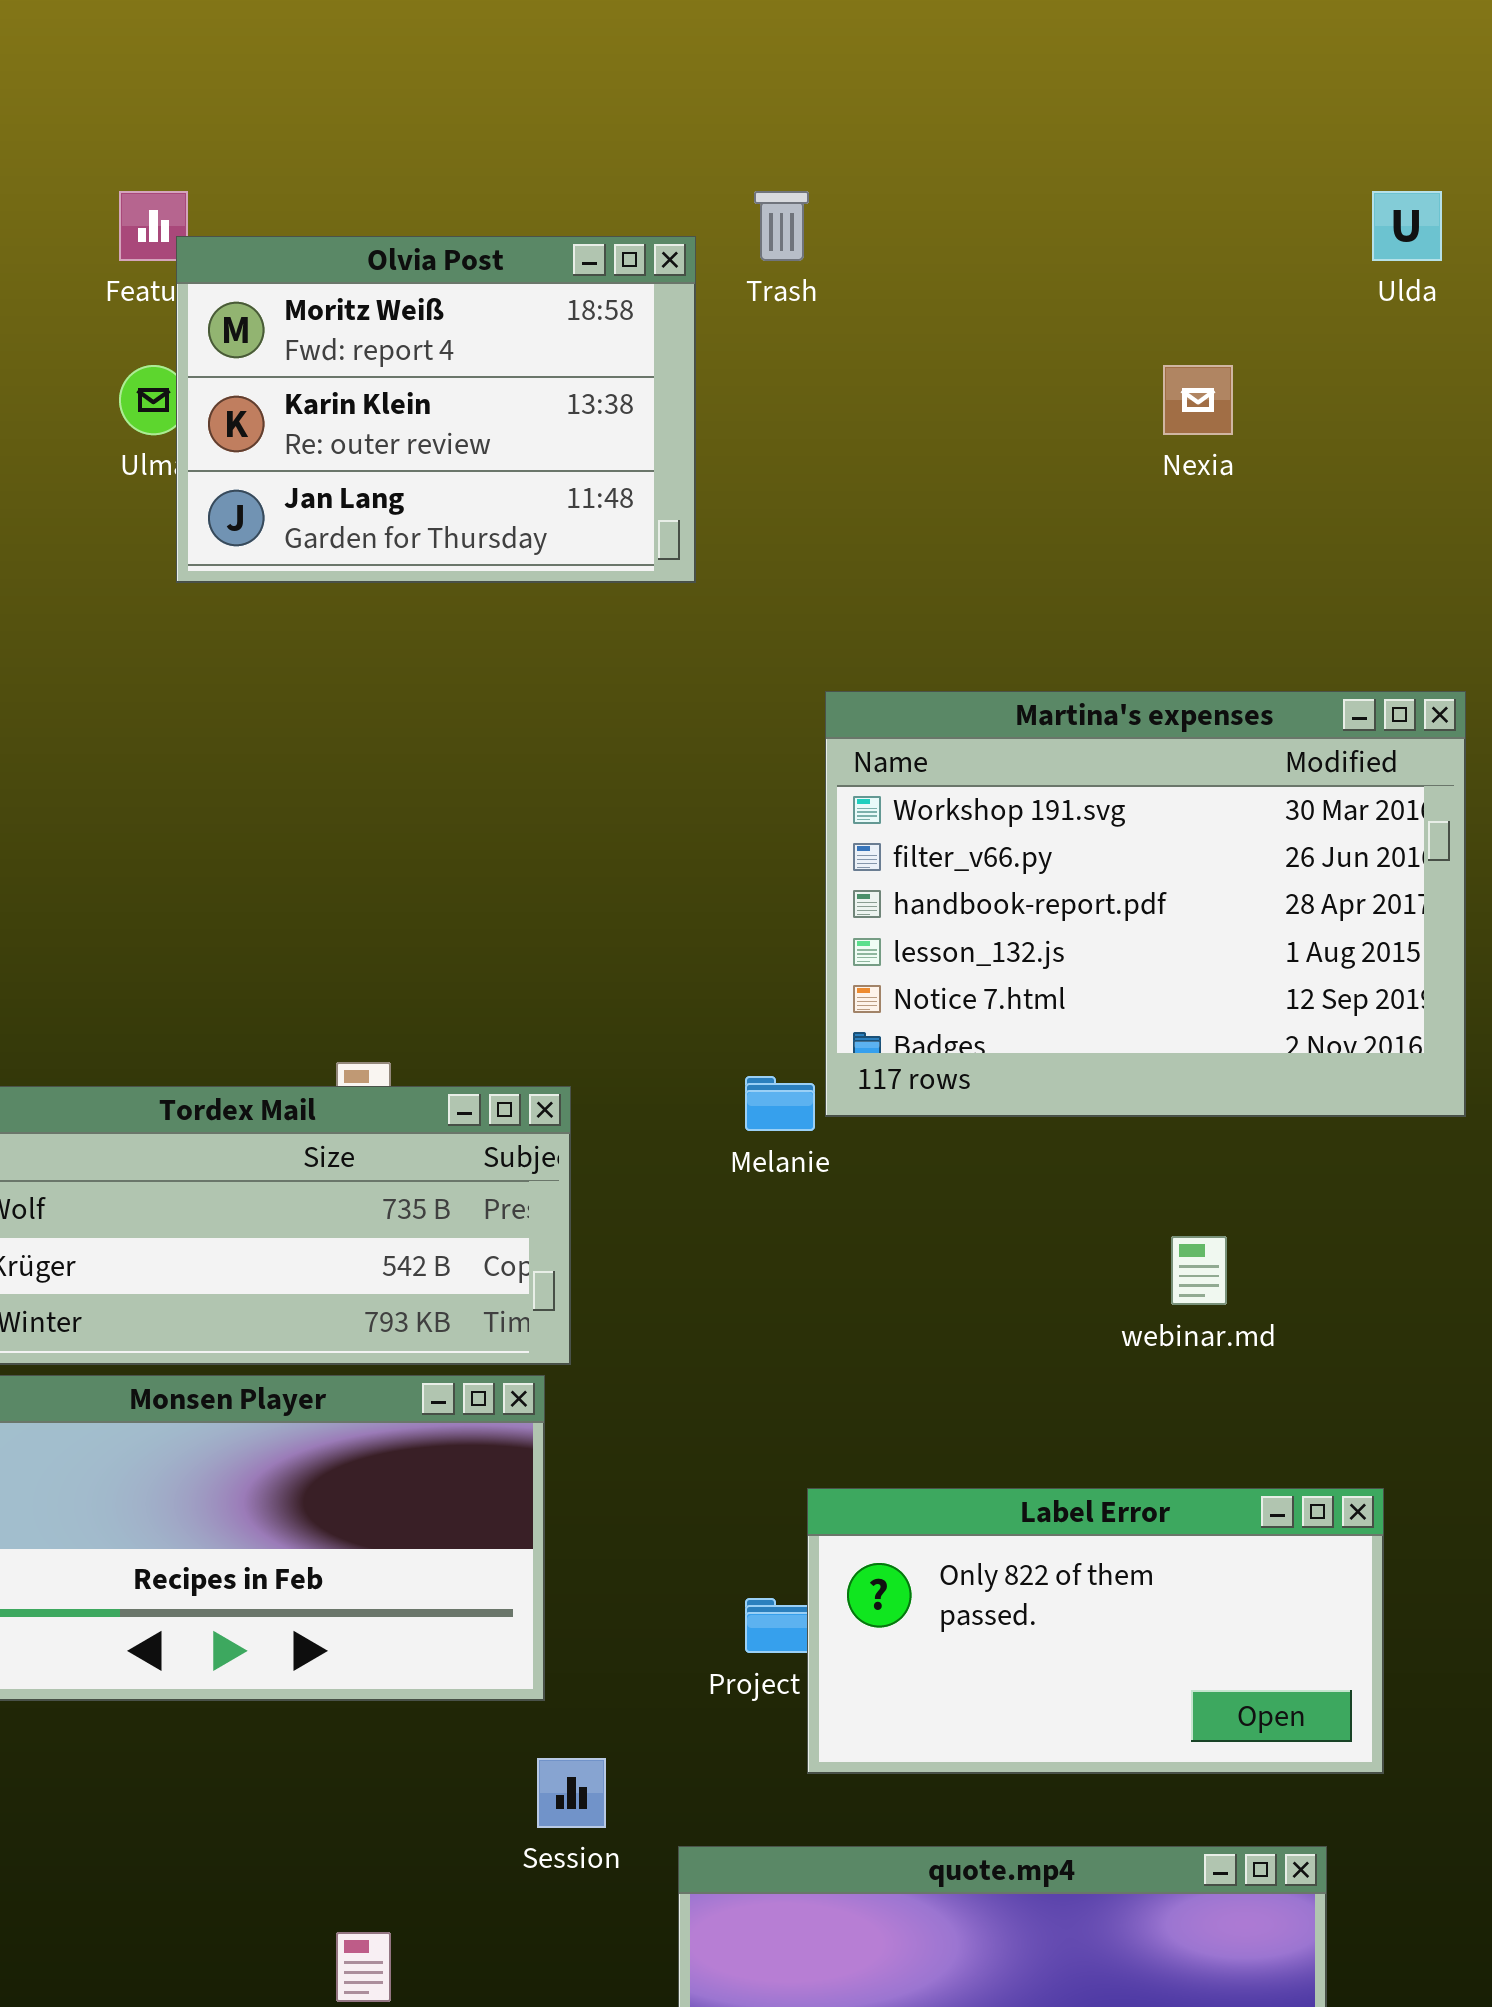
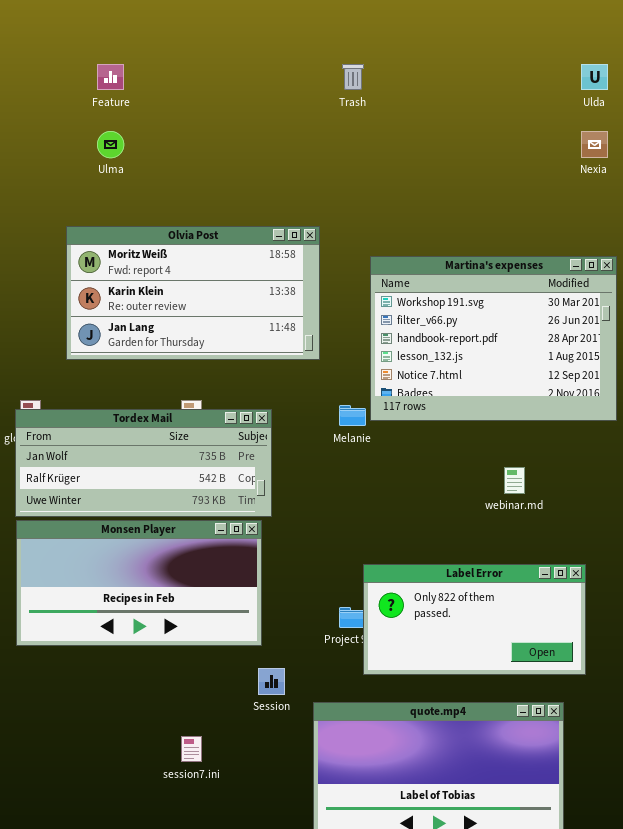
Olvia Post: [176,236,696,583] -> [66,226,320,360], moved, resized
Nexia: [1163,365,1233,435] -> [581,131,608,158], moved

